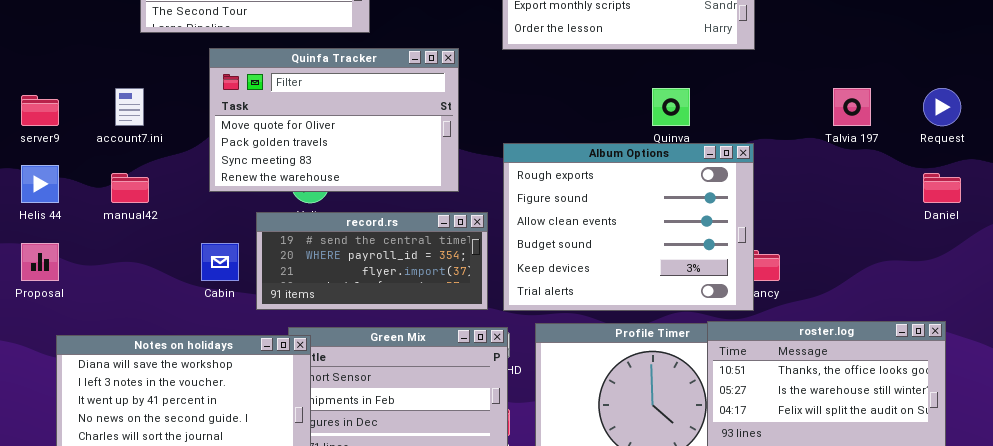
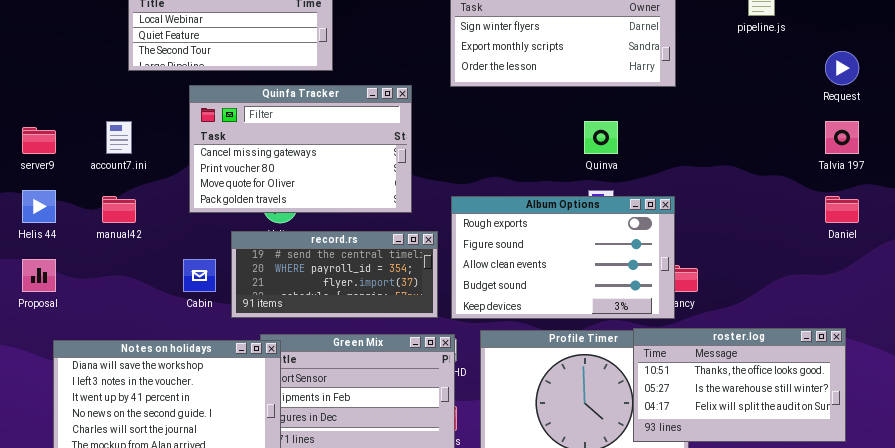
Quinfa Tracker: [209,48,459,192] -> [189,85,412,213], scrolled up 2 rows
Talvia 197: [833,88,871,126] -> [825,121,859,154], moved
Request: [923,88,961,126] -> [825,51,859,85], moved
Album Options: [503,143,754,311] -> [451,196,675,319], resized

